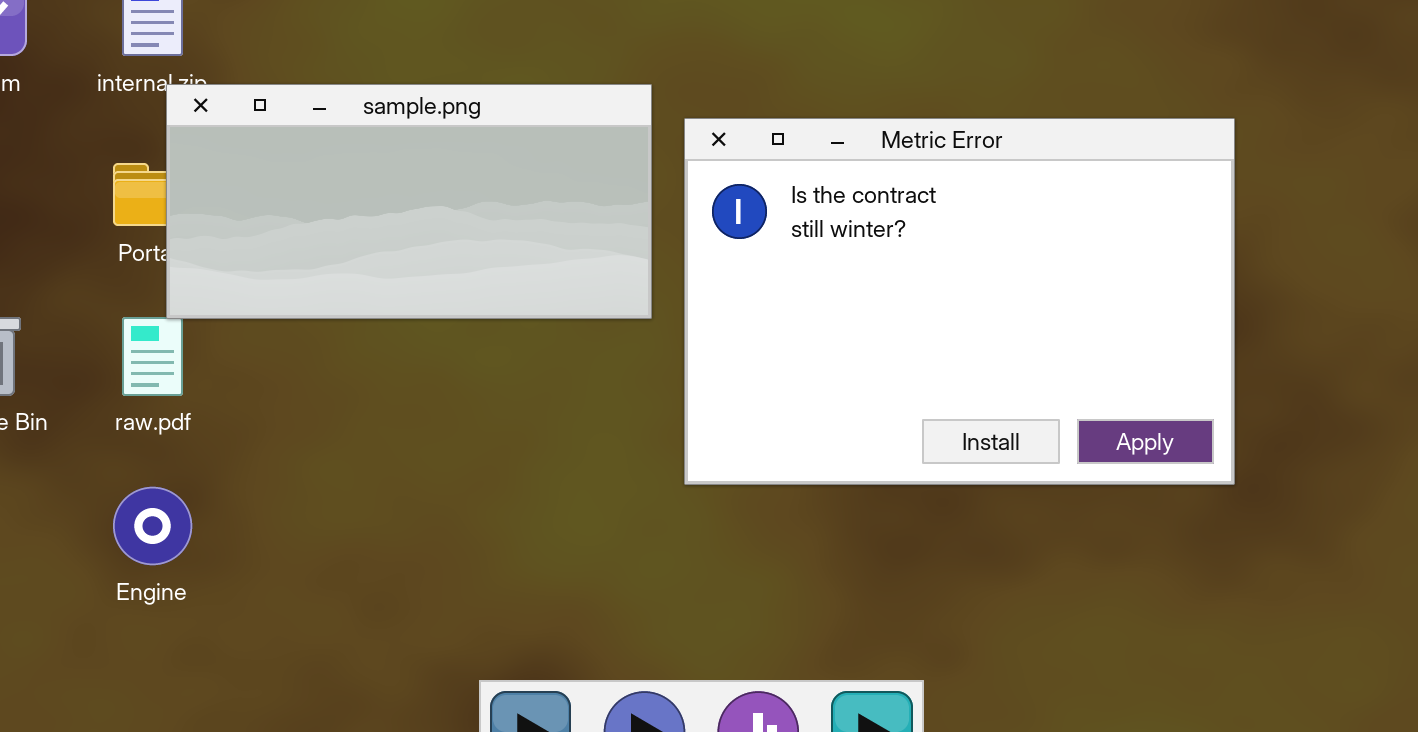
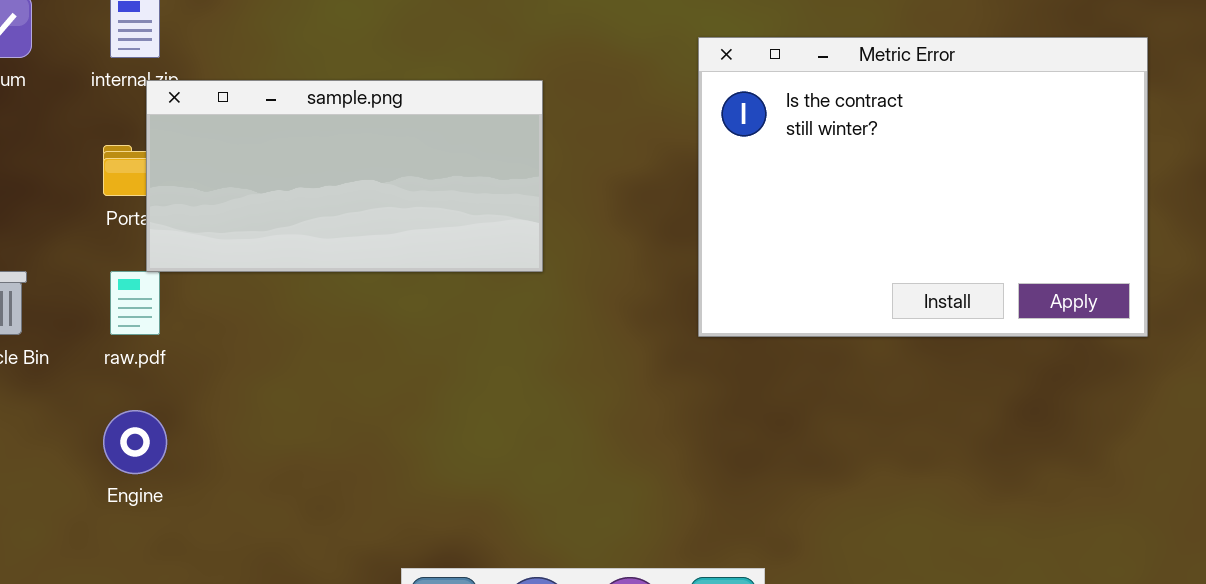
Metric Error: [684,118,1235,485] -> [698,37,1148,337], moved

